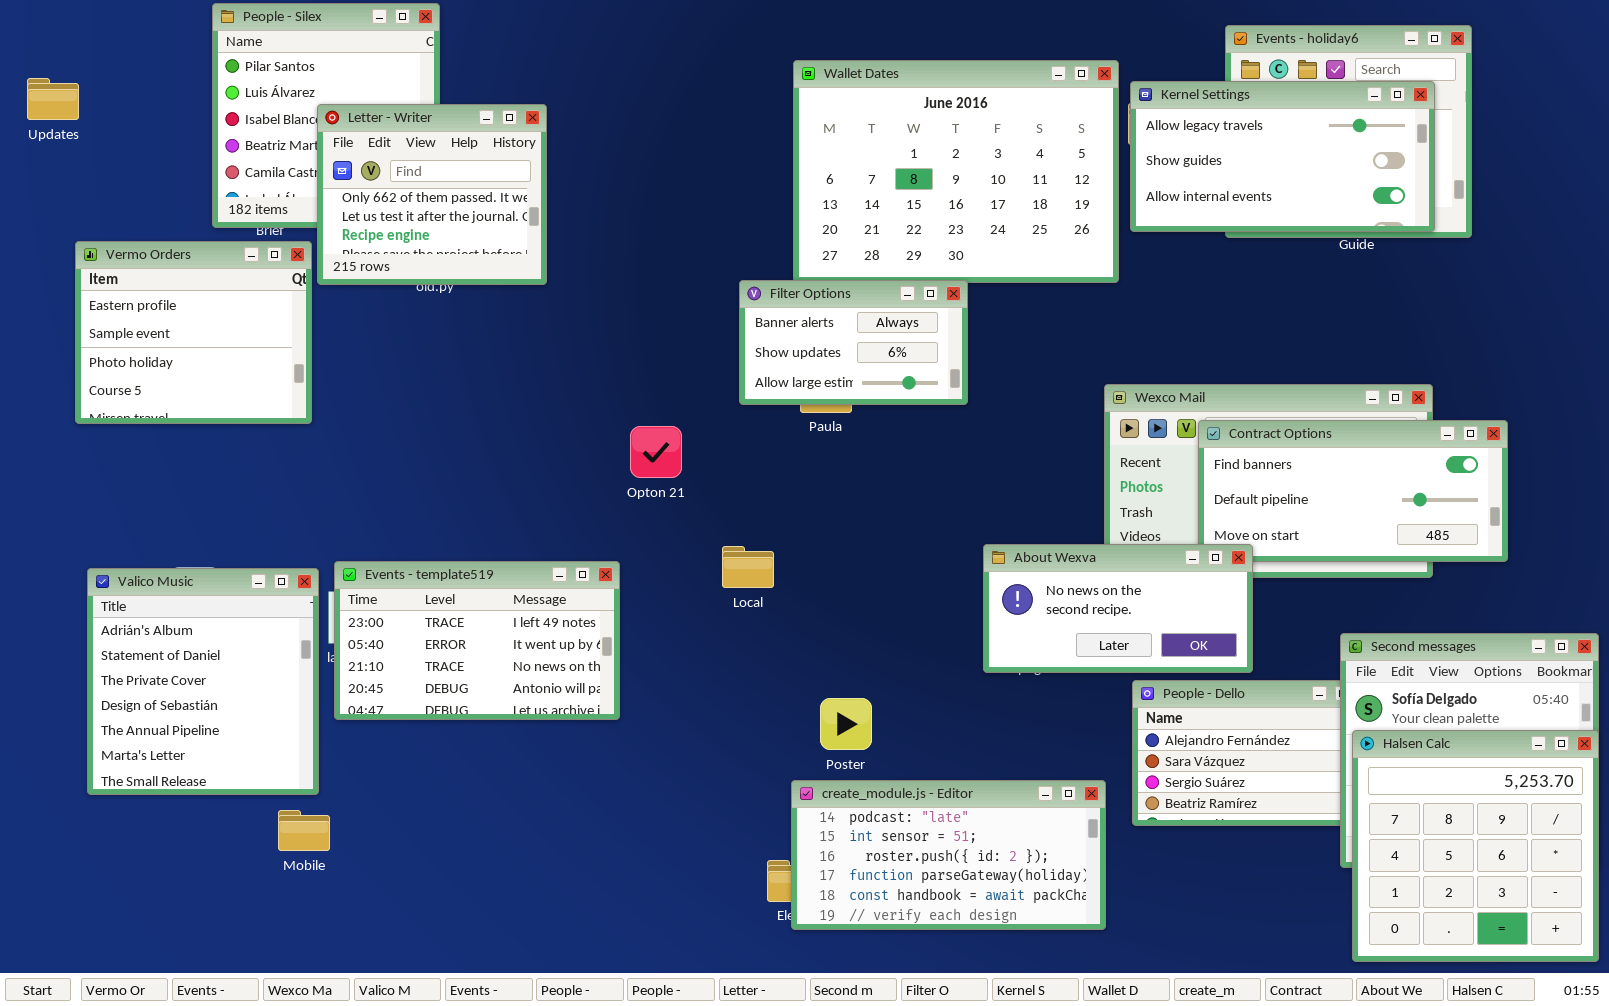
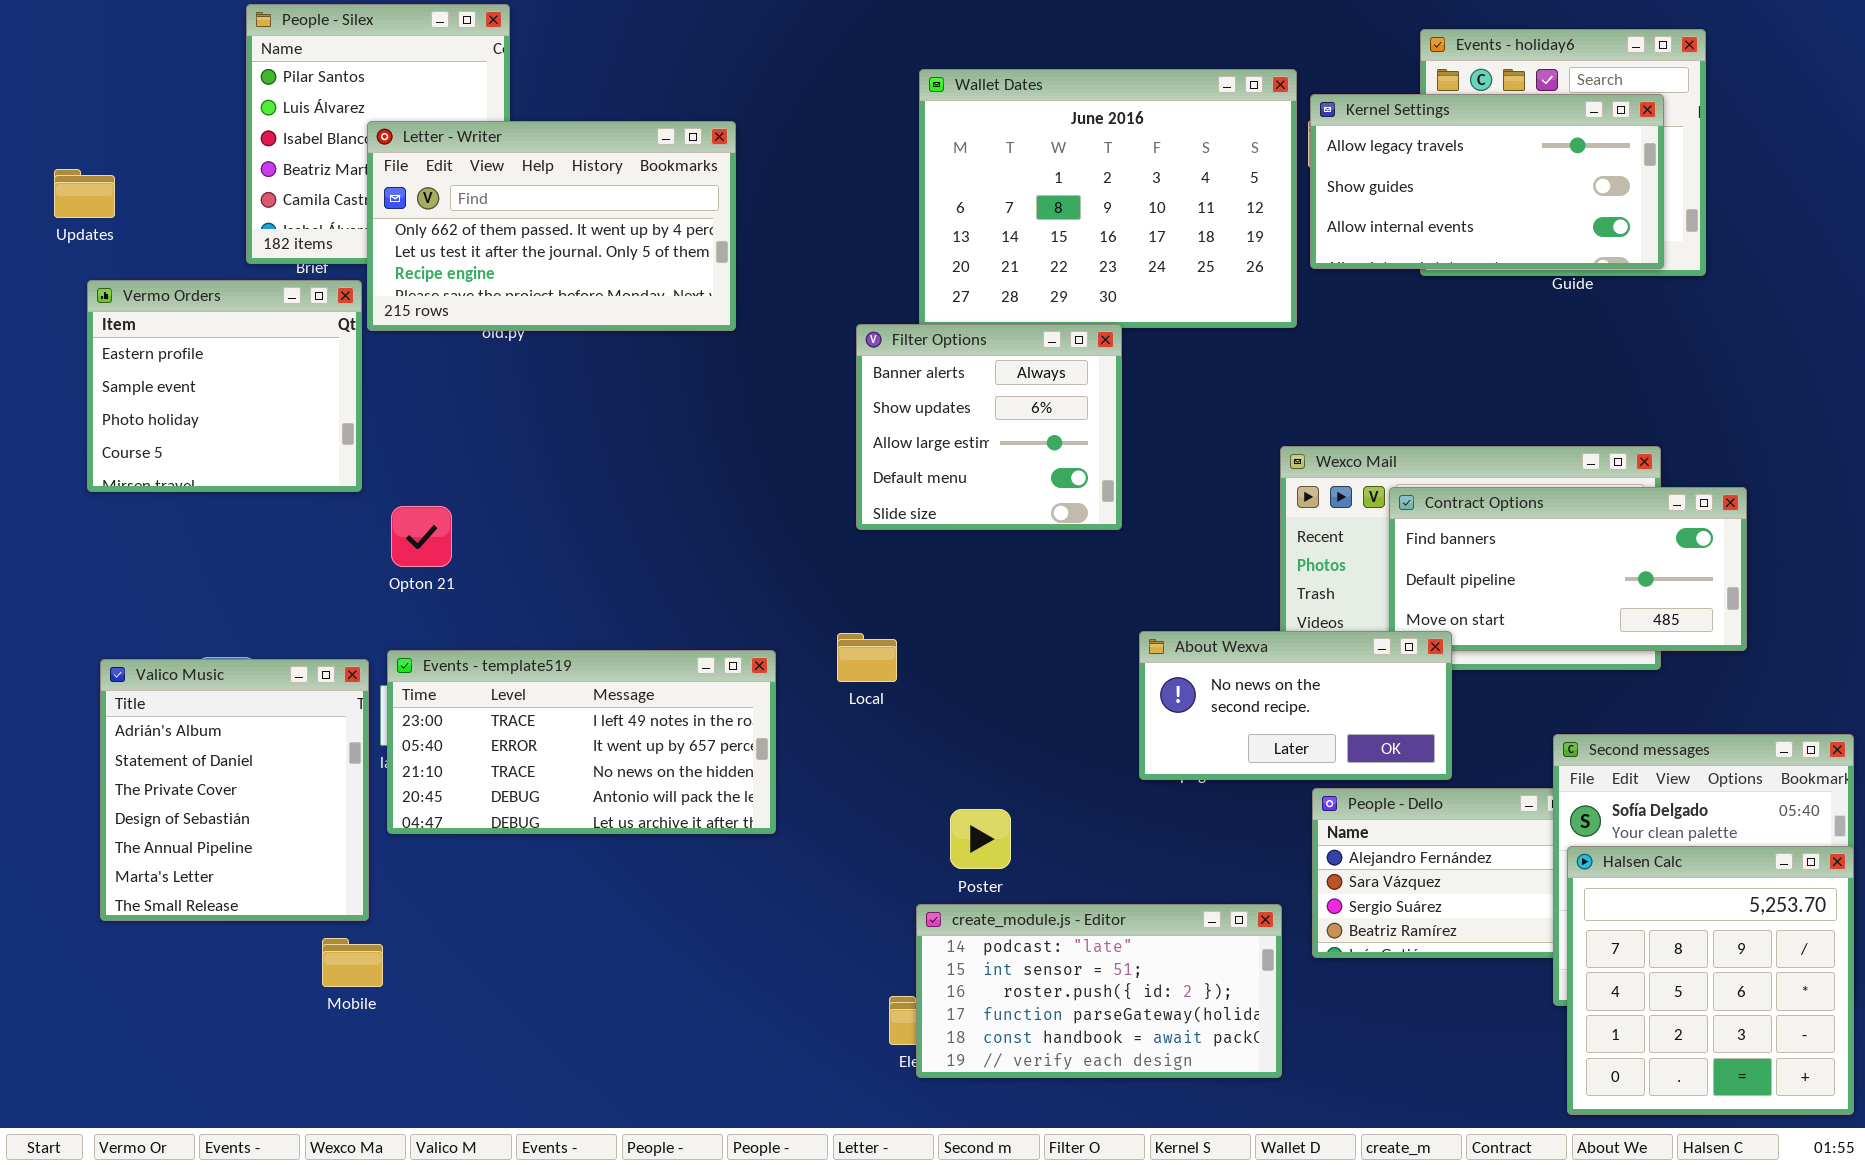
Updates: [27,78,79,120] -> [54,169,115,218], moved
Letter - Writer: [317,104,547,285] -> [367,121,736,331], resized
Filter Options: [739,280,968,405] -> [856,324,1122,530], resized
Opton 21: [630,426,682,478] -> [391,506,452,567], moved
Events - template519: [334,561,620,720] -> [387,650,776,834], resized

